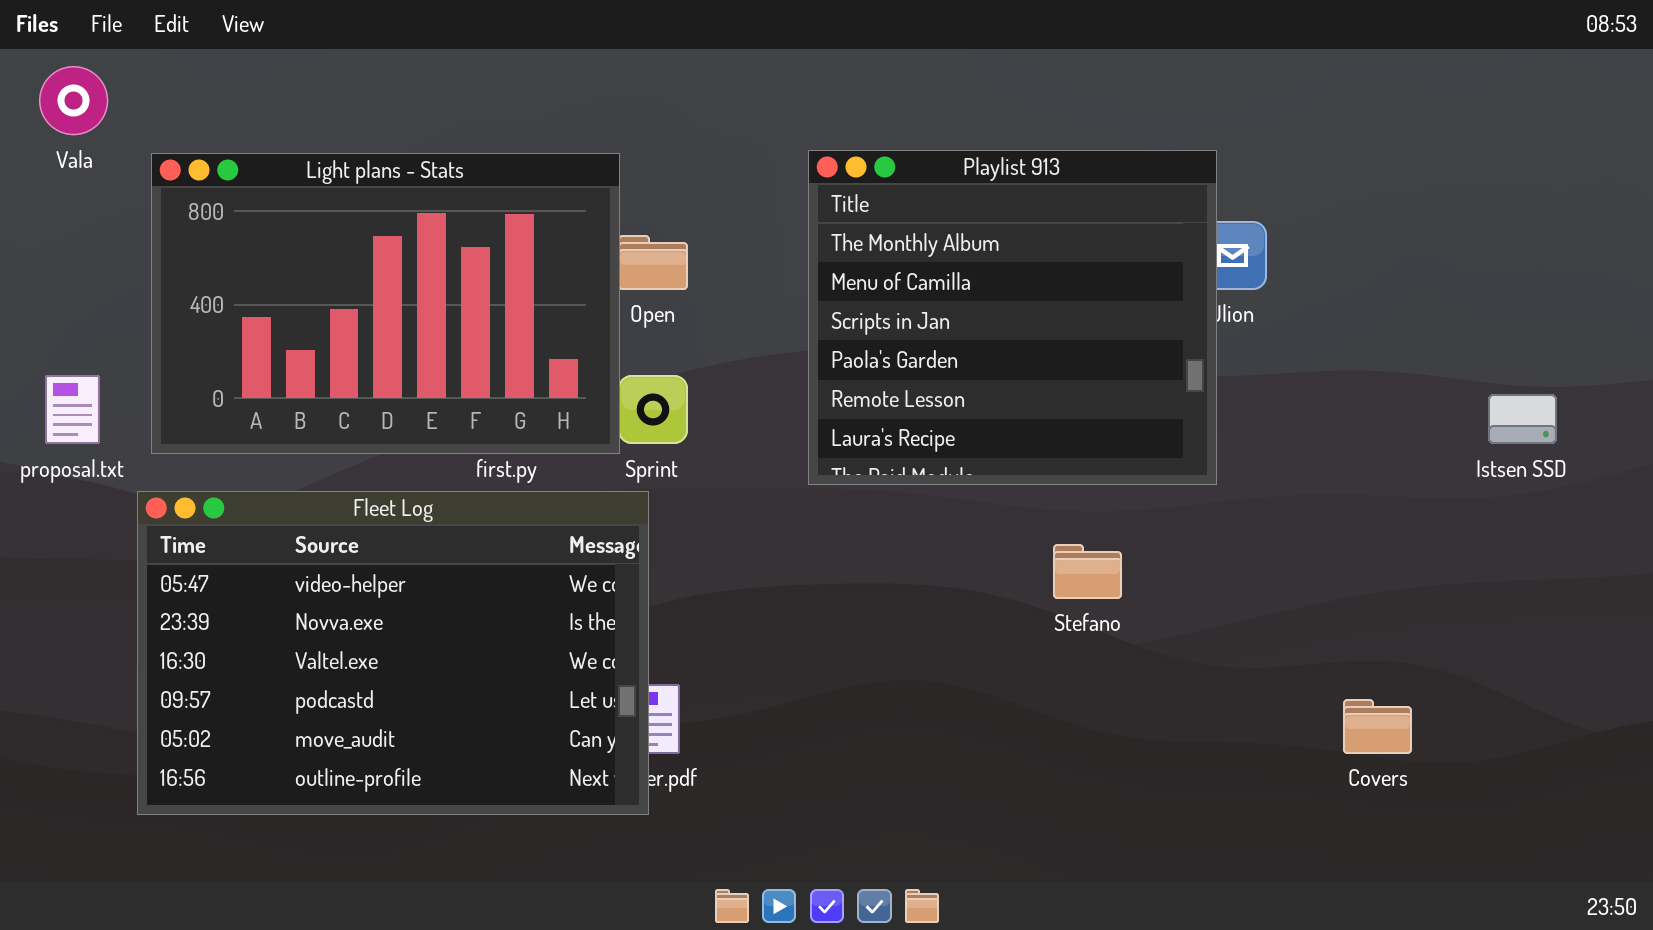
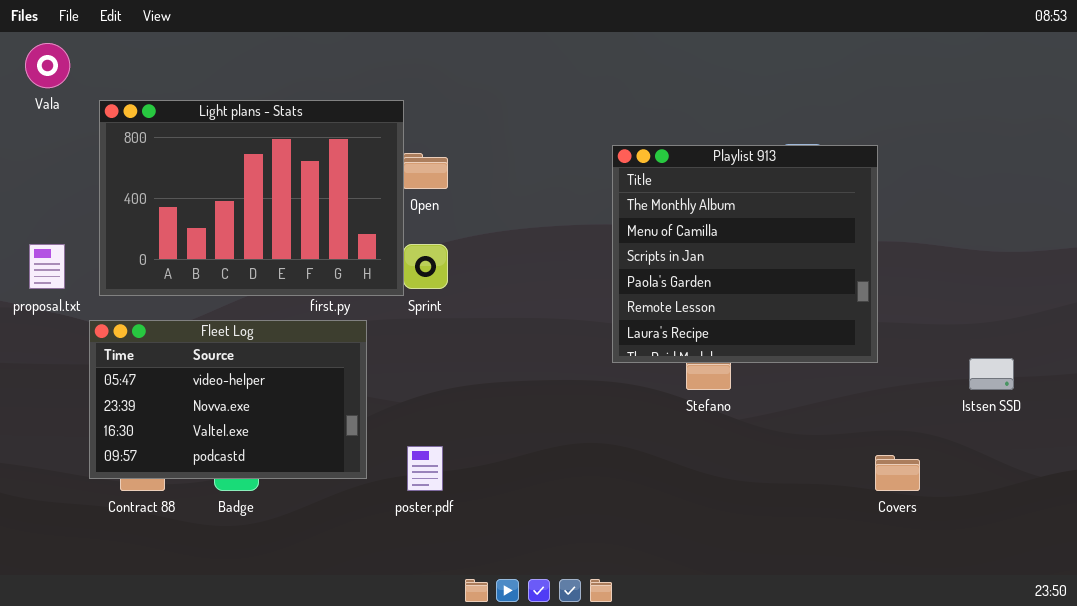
Playlist 913: [808,150,1217,485] -> [612,145,878,363], moved
Istsen SSD: [1488,394,1557,444] -> [969,358,1014,390], moved
Fleet Log: [137,491,649,815] -> [89,320,367,479], resized

